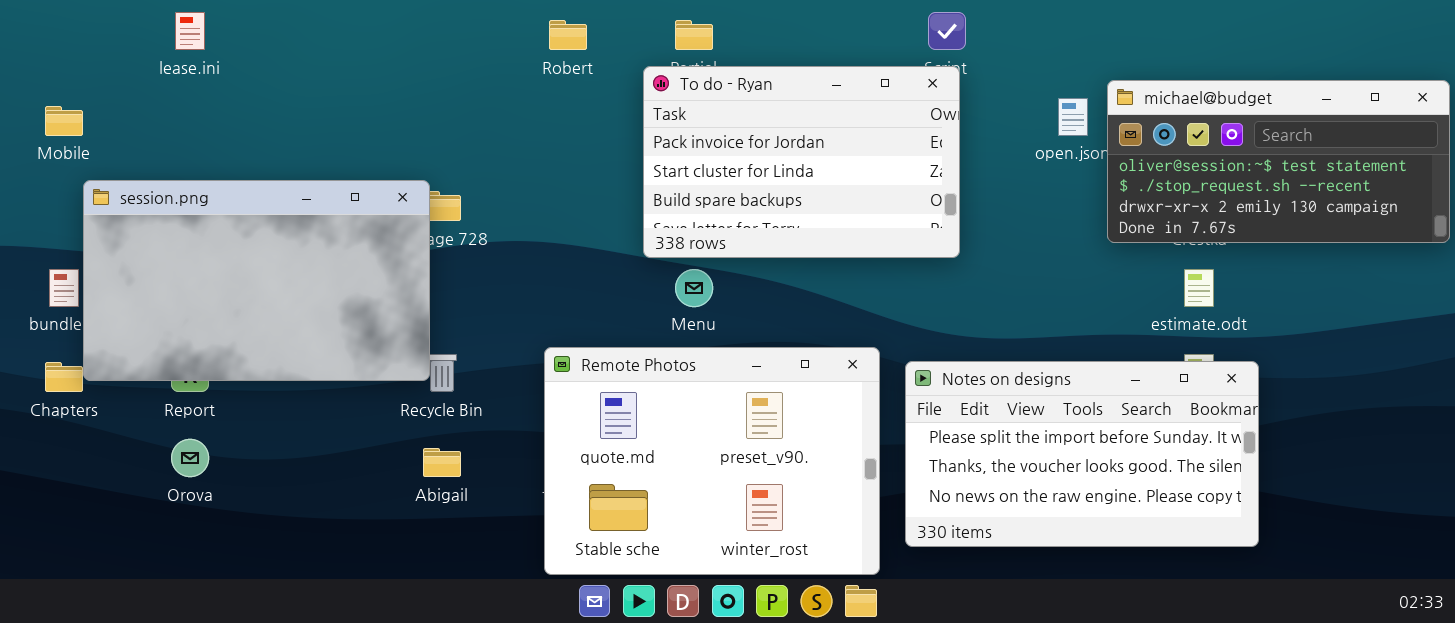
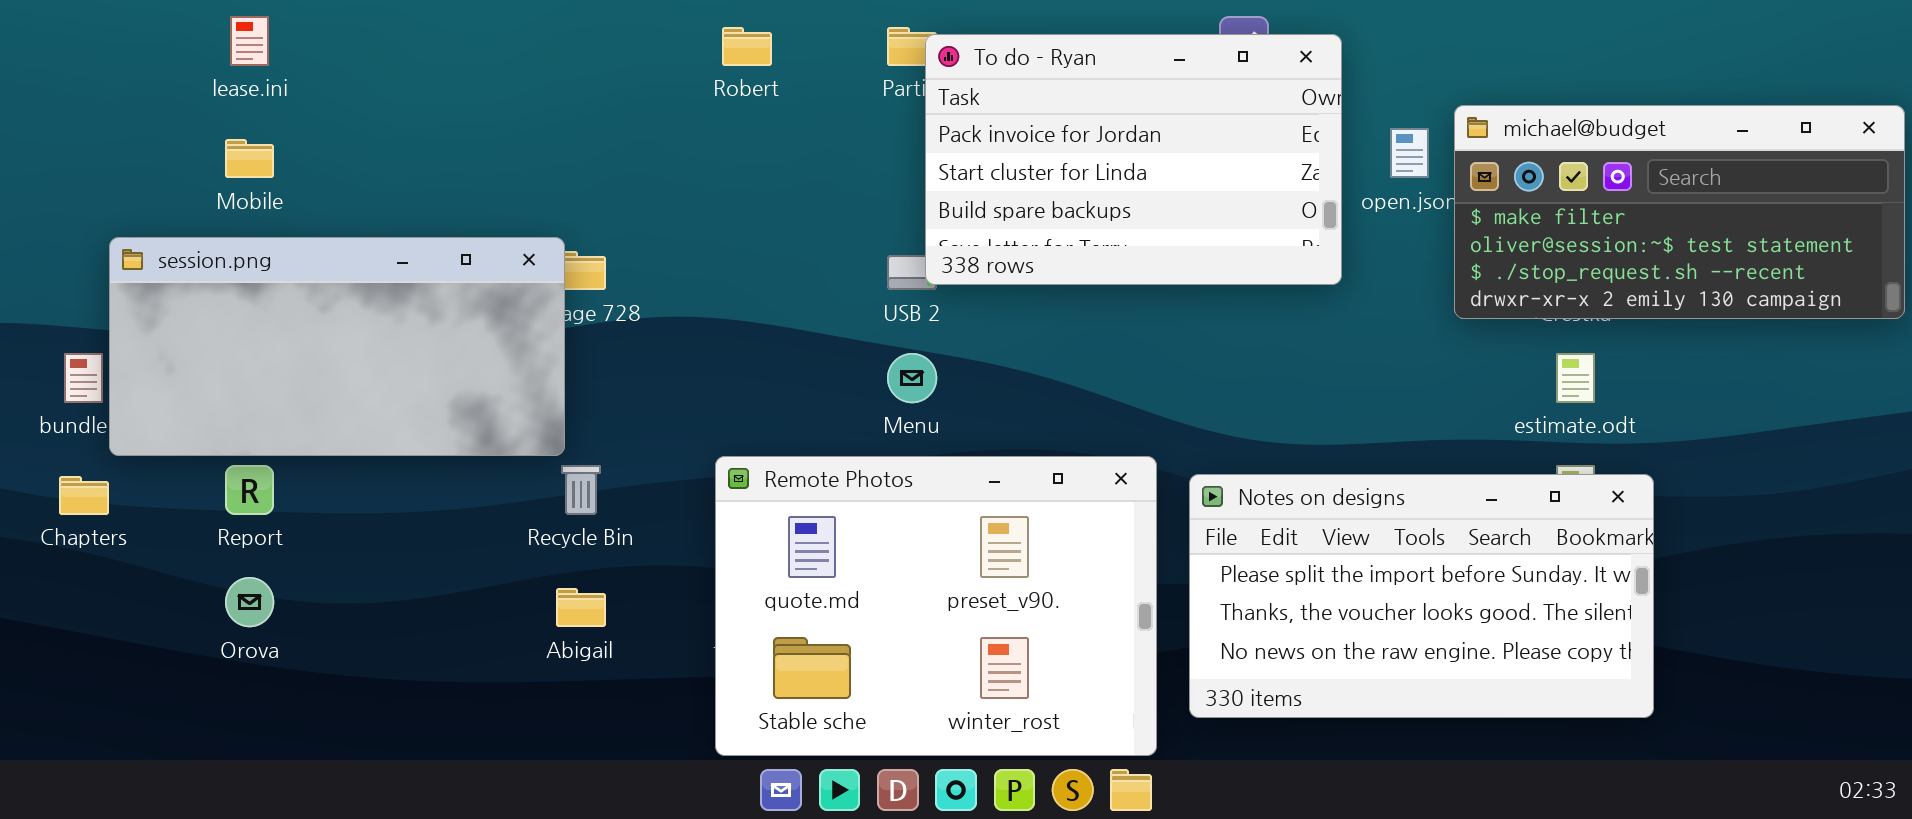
To do - Ryan: [643,66,960,258] -> [925,34,1342,285], moved
michael@budget: [1107,80,1450,243] -> [1454,105,1905,319], scrolled up 1 row
Mobile: [45,106,83,136] -> [225,139,274,178], moved
session.png: [83,180,430,381] -> [109,237,565,456], resized

